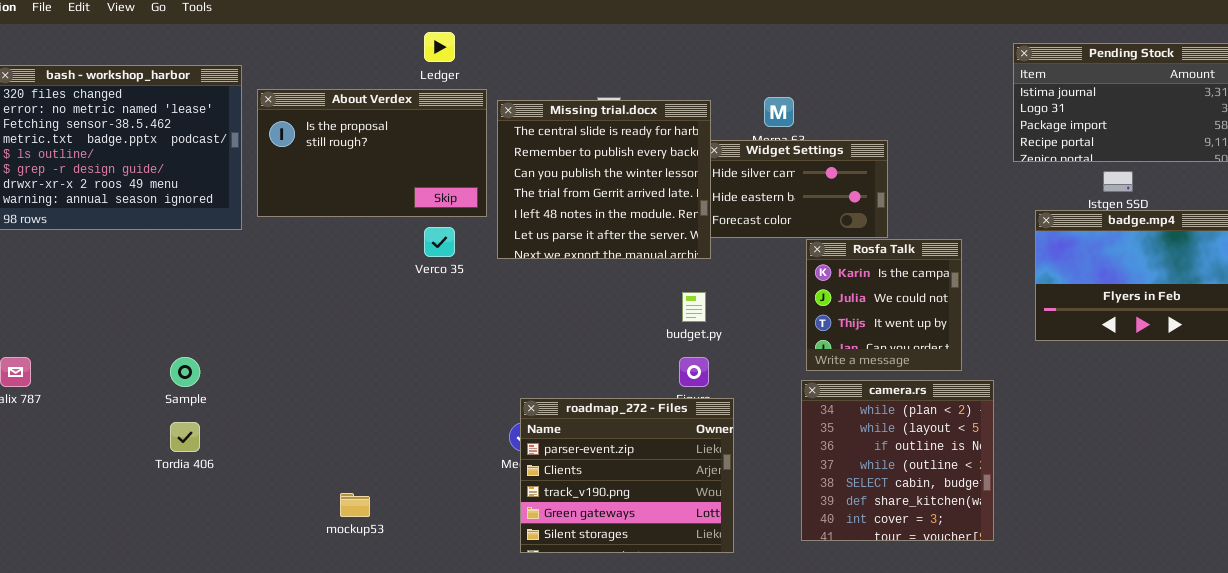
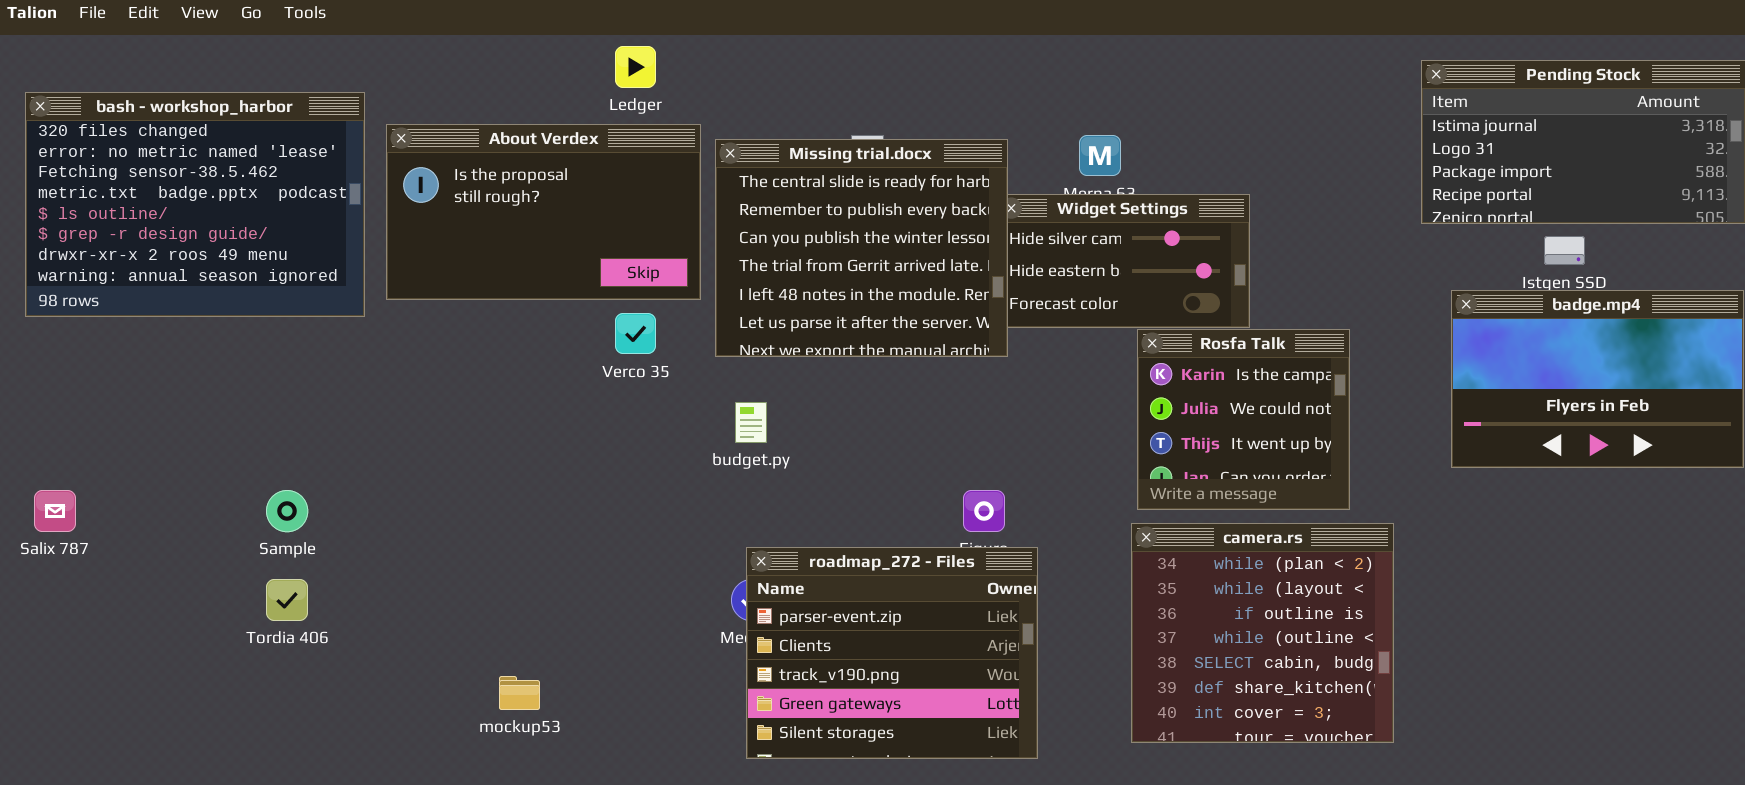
budget.py: [682,292,706,322] -> [735,402,767,443], moved

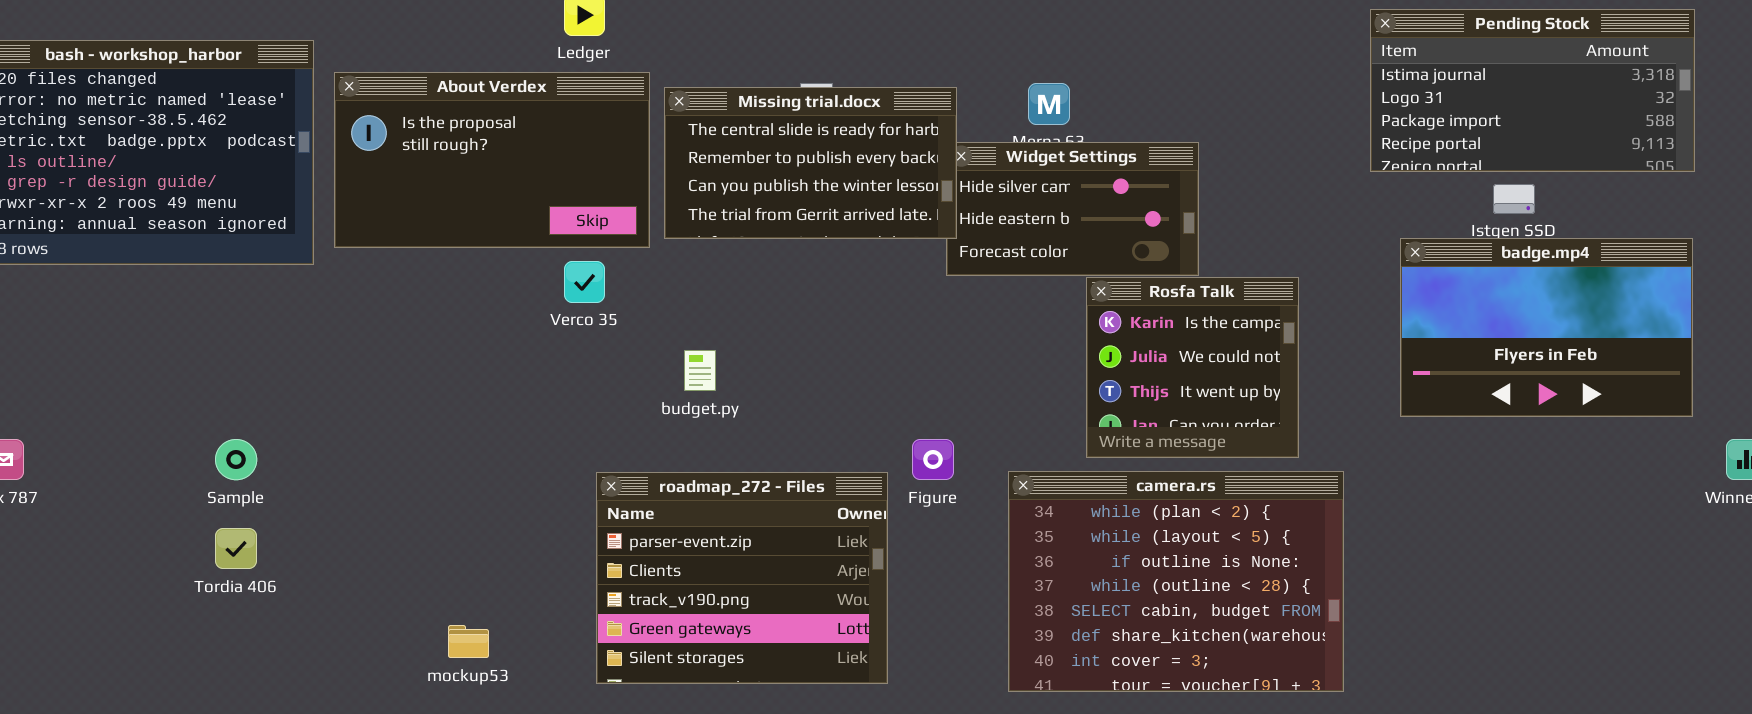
Missing trial.docx: [715,139,1008,357] -> [664,87,957,239], resized
camera.rs: [1131,523,1394,743] -> [1008,471,1344,692], resized
roadmap_272 - Files: [746,547,1038,759] -> [596,472,888,684], moved

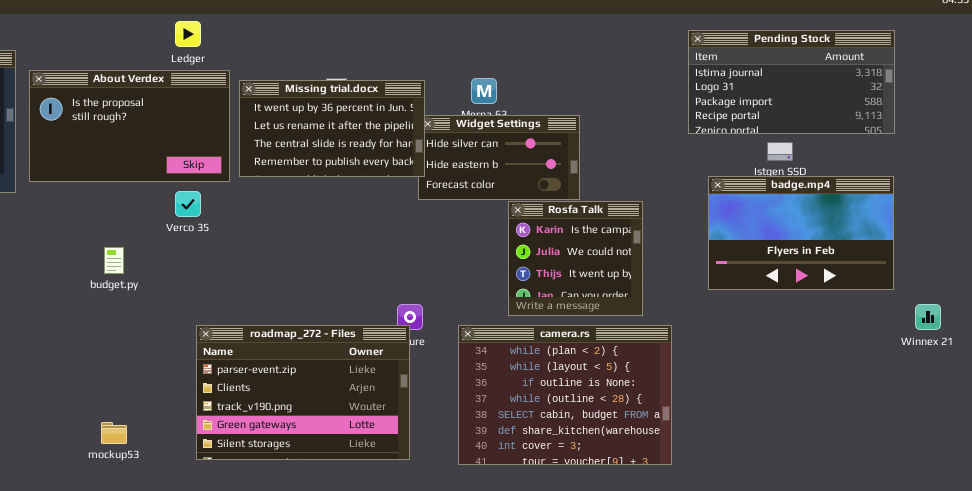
Missing trial.docx: [664,87,957,239] -> [239,80,425,177], scrolled up 2 rows
budget.py: [684,350,716,391] -> [104,247,124,274], moved
roadmap_272 - Files: [596,472,888,684] -> [196,325,410,460], resized

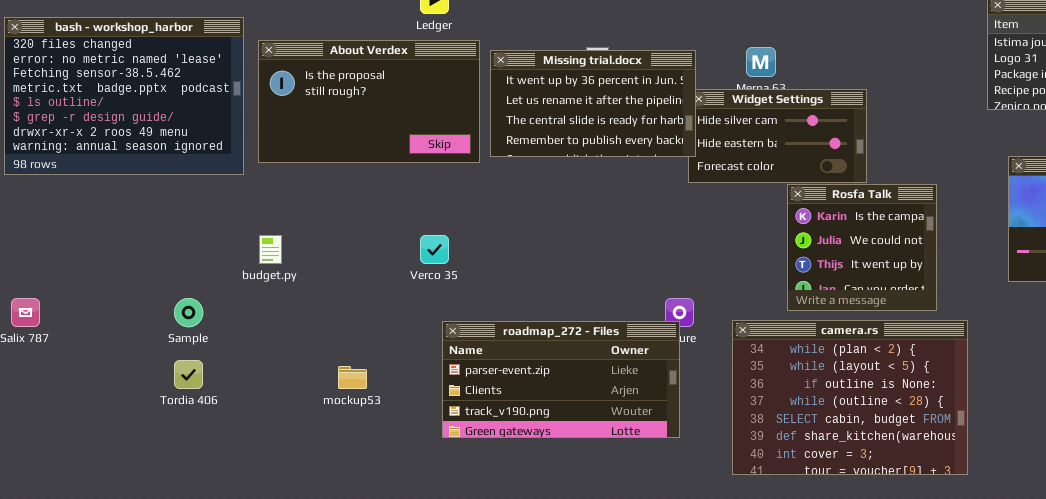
Verco 35: [175,191,201,217] -> [420,235,449,264], moved
budget.py: [104,247,124,274] -> [259,235,282,264], moved
roadmap_272 - Files: [196,325,410,460] -> [442,321,680,438], resized
mockup53: [101,422,127,444] -> [338,366,367,389], moved

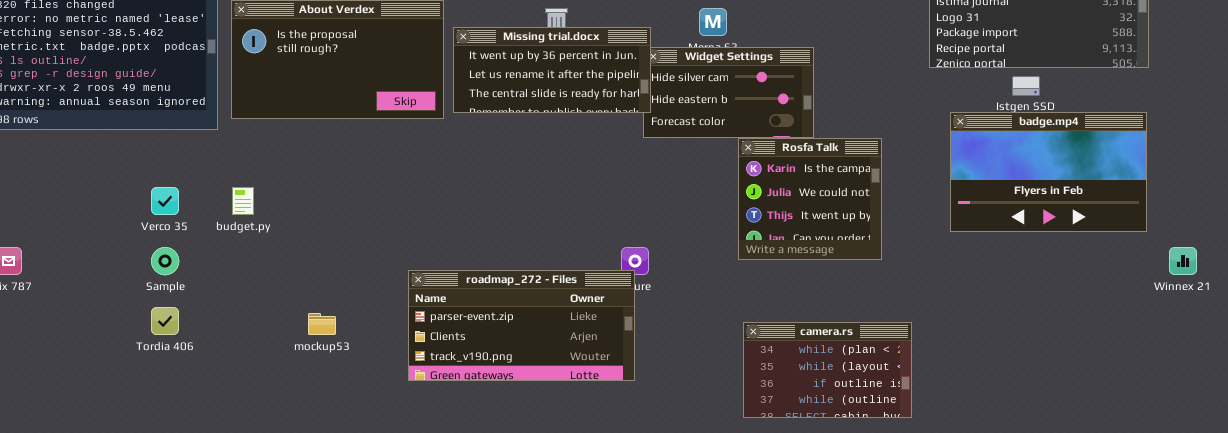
Missing trial.docx: [490,50,696,157] -> [453,27,651,113], resized
Verco 35: [420,235,449,264] -> [151,187,179,215], moved
camera.rs: [732,320,968,475] -> [743,322,912,418], resized

